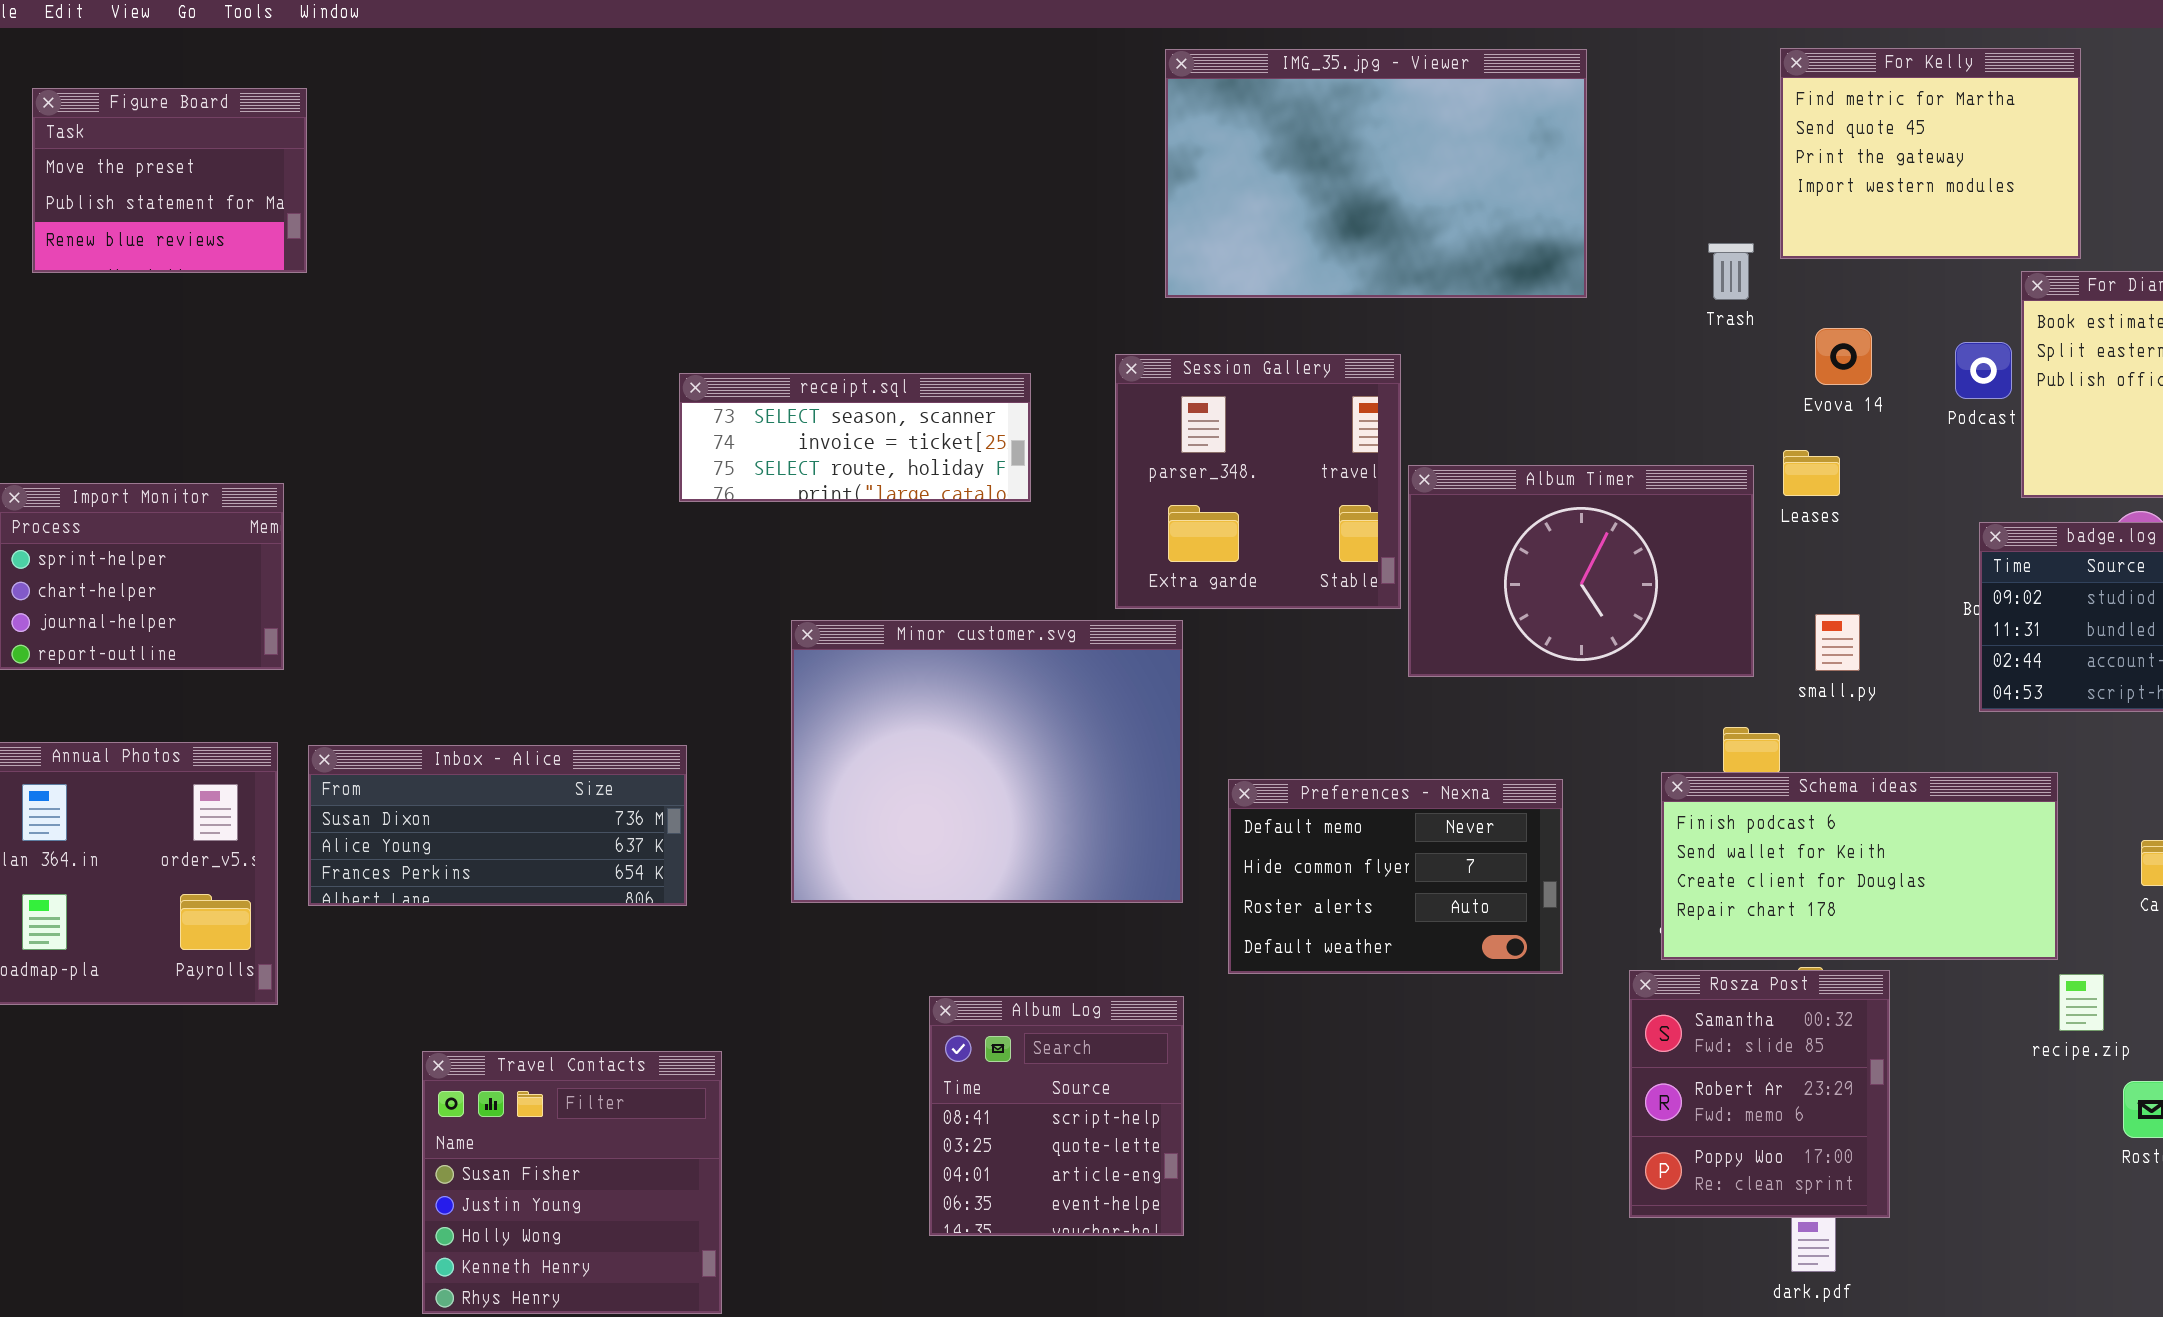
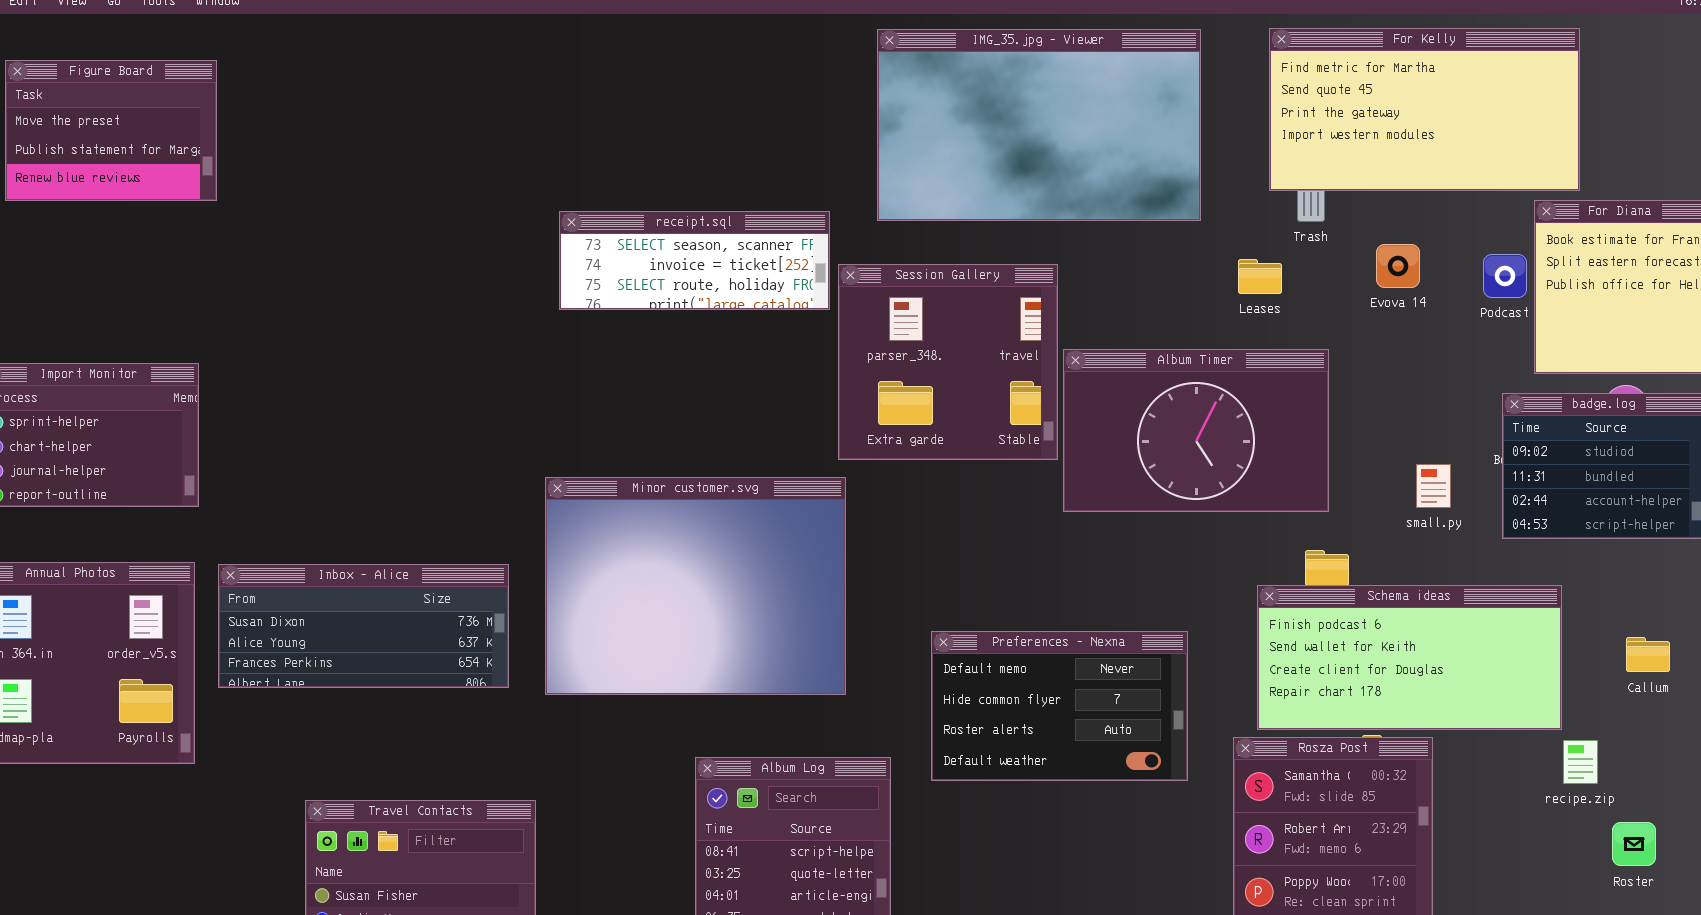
For Kelly: [1780,48,2081,259] -> [1269,28,1580,191], resized
receipt.sql: [679,373,1031,502] -> [559,211,830,310], moved
Leases: [1783,450,1840,496] -> [1238,259,1282,294], moved
small.py: [1815,614,1860,671] -> [1416,464,1451,508], moved
Minor customer.svg: [791,620,1183,903] -> [545,477,846,695], moved
Preferences - Nexna: [1228,779,1563,974] -> [931,631,1188,781], moved

